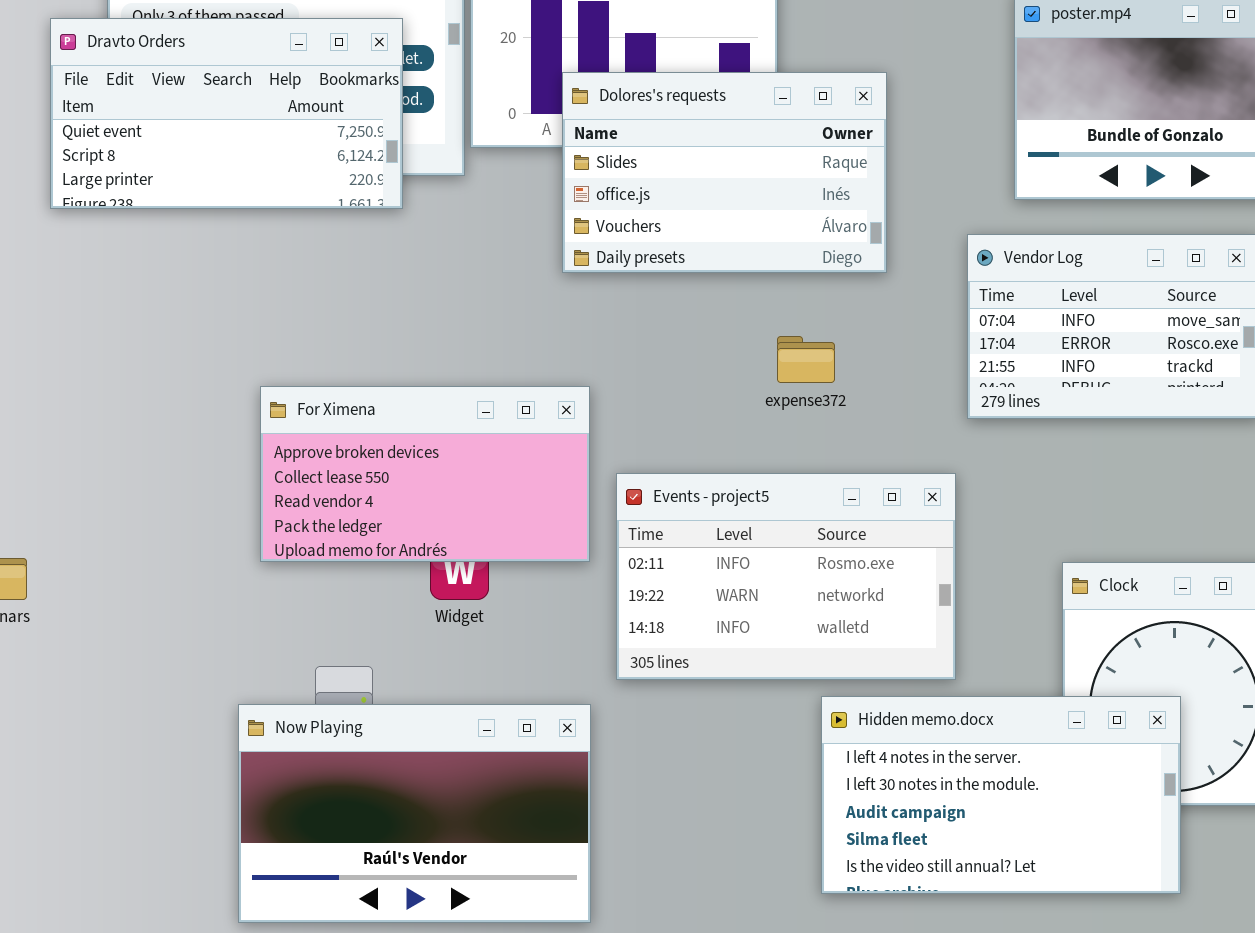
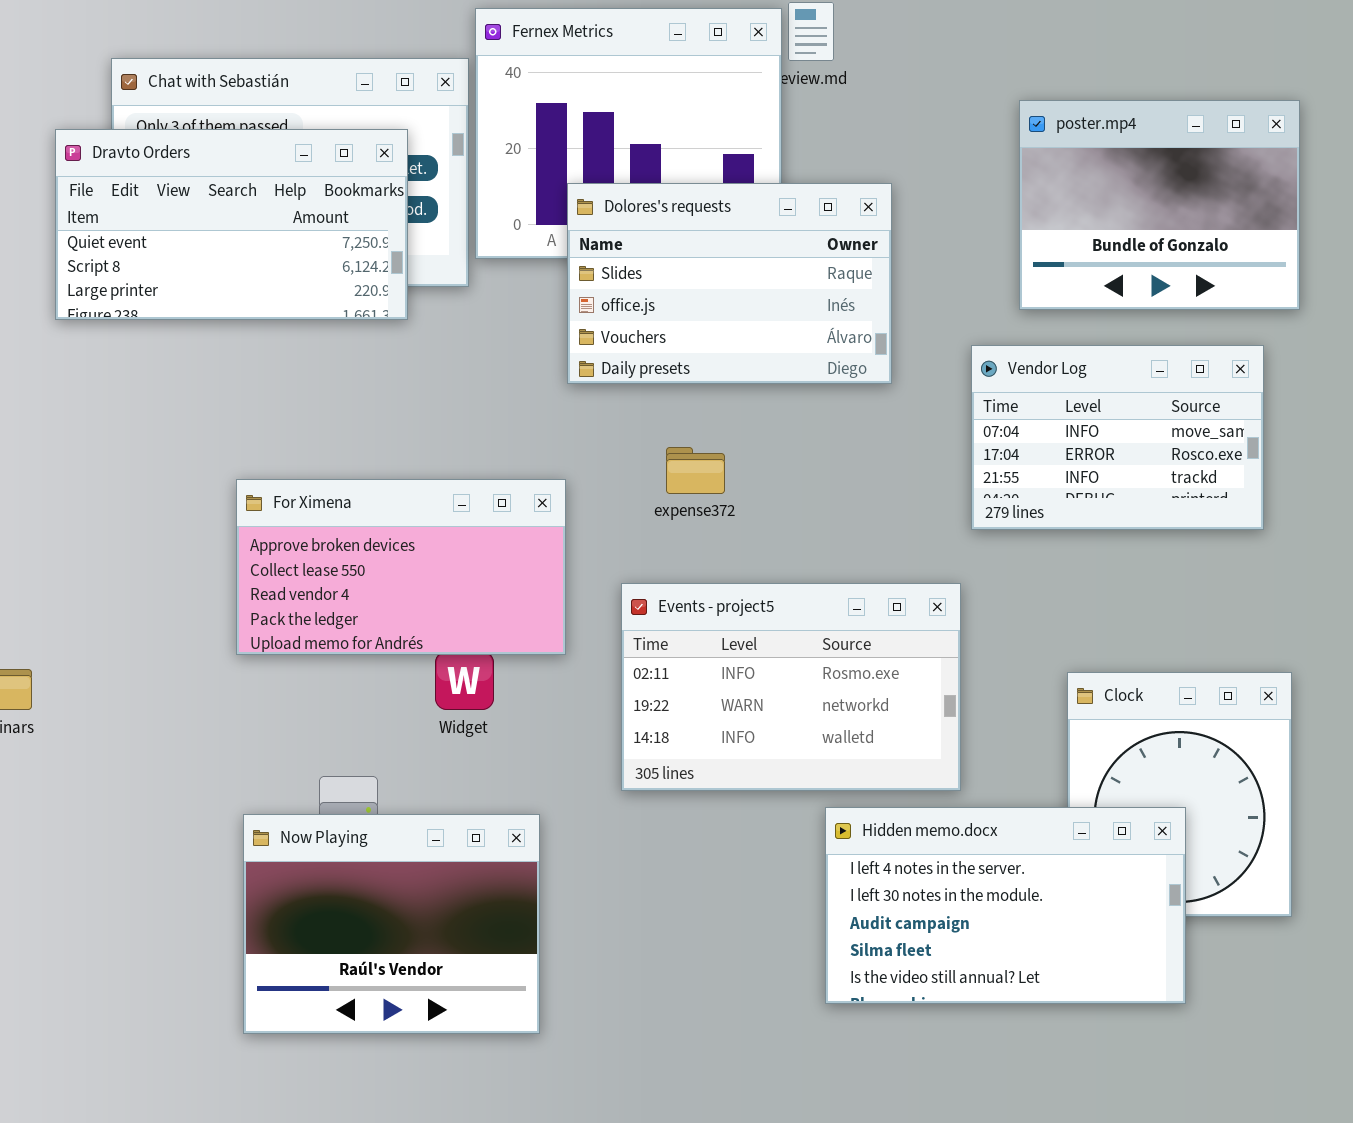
expense372: [777,336,835,383] -> [666,447,725,494], moved
For Ximena: [260,386,590,562] -> [236,479,566,655], moved
Now Playing: [238,704,591,923] -> [243,814,540,1034], resized

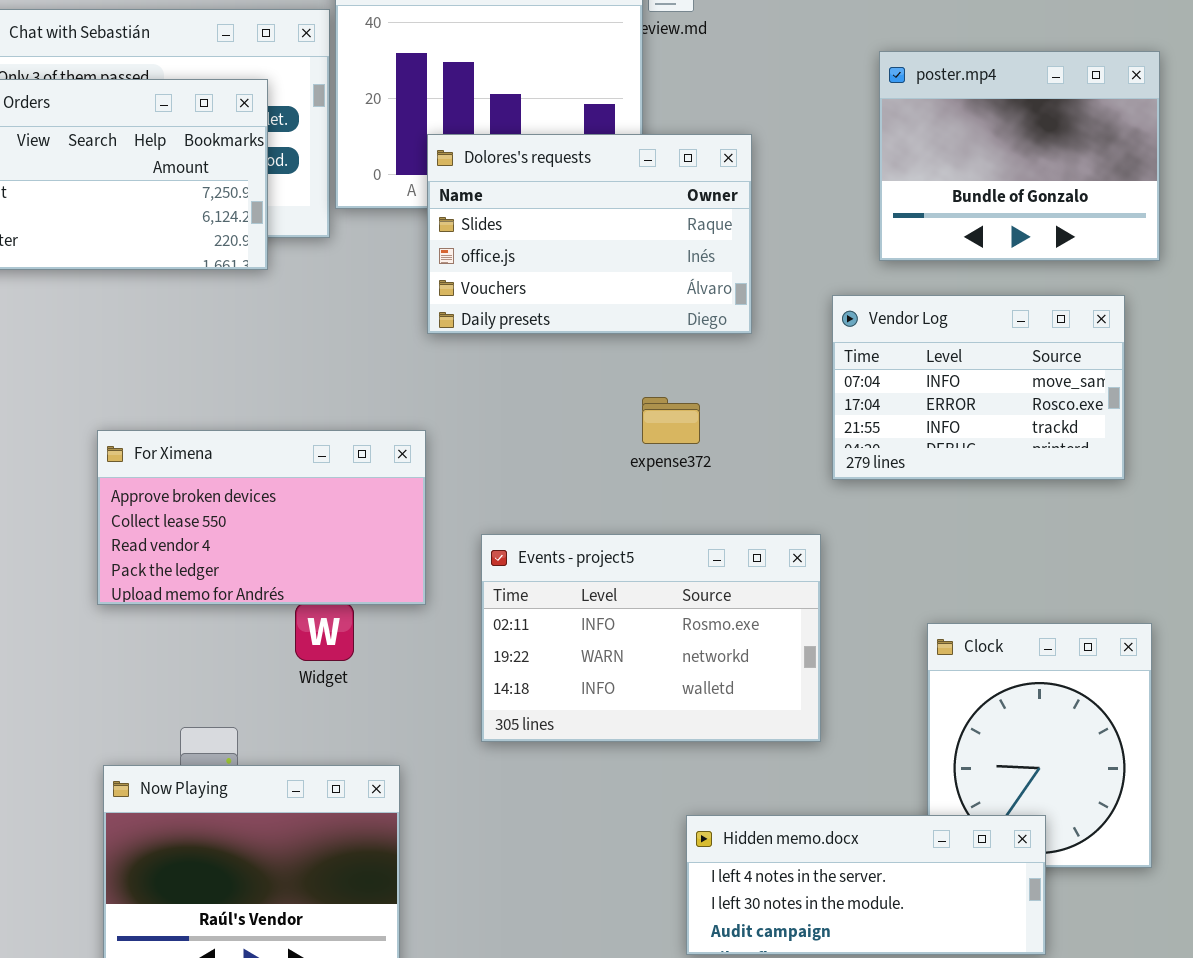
expense372: [666,447,725,494] -> [642,397,700,444], moved
Hidden memo.docx: [825,807,1186,1004] -> [686,815,1046,955], resized

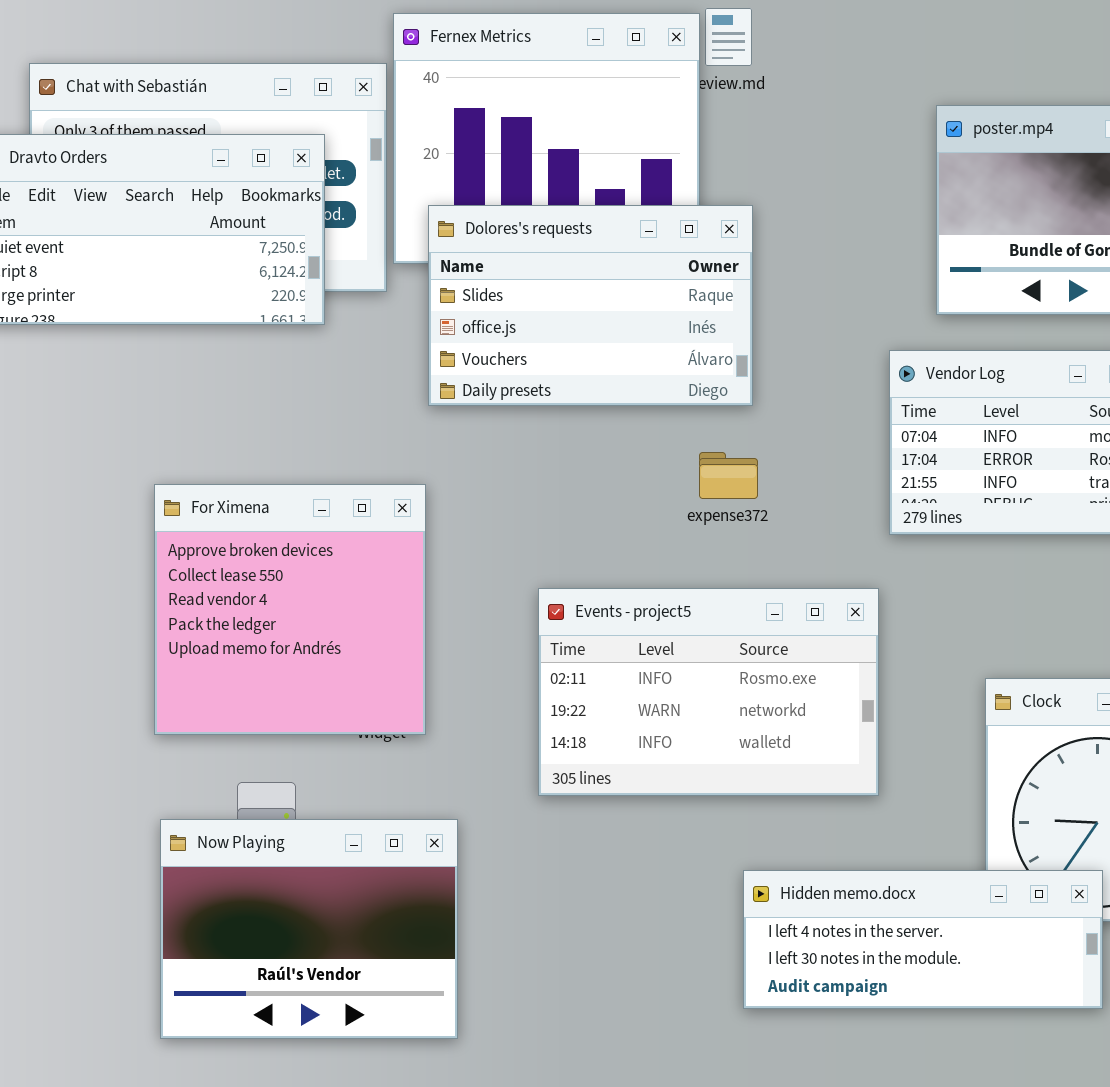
Dolores's requests: [427,134,752,334] -> [428,205,753,406], moved
For Ximena: [97,430,426,605] -> [154,484,426,735], resized

